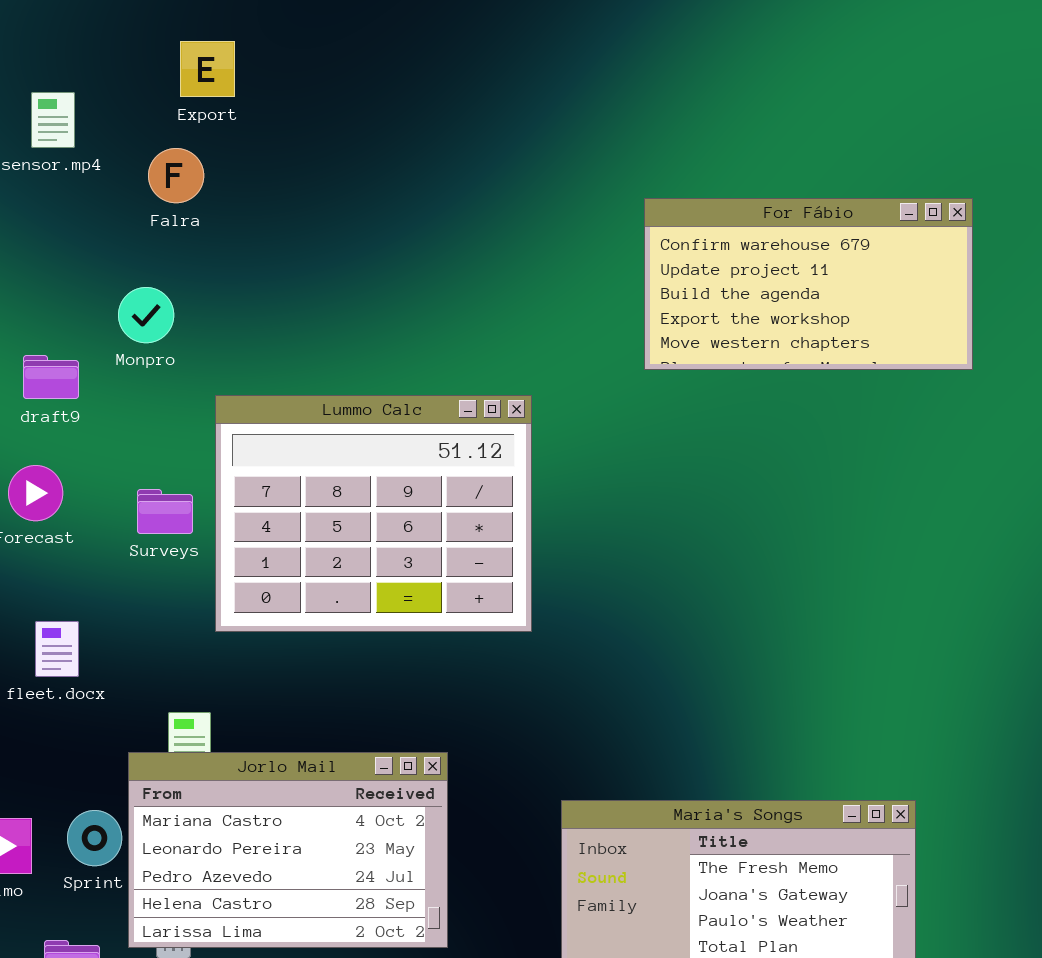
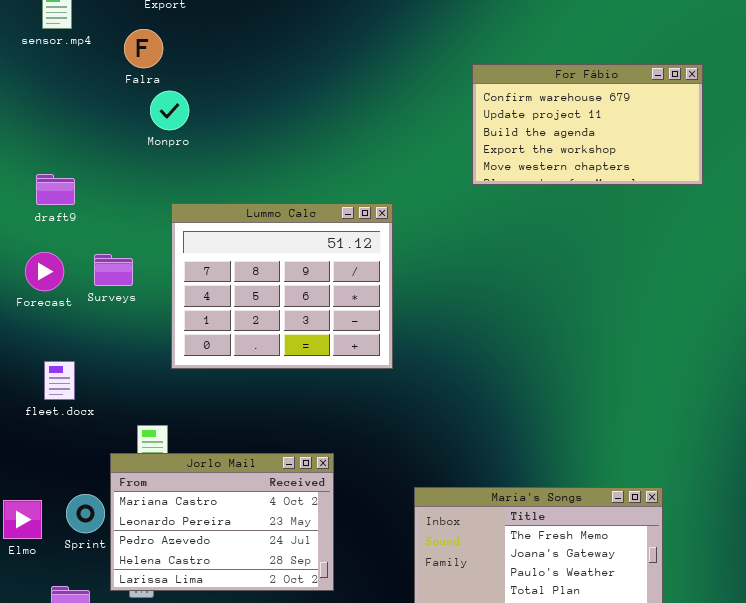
Monpro: [118,287,174,343] -> [150,91,189,130], moved
Surveys: [137,489,193,534] -> [94,254,133,286], moved

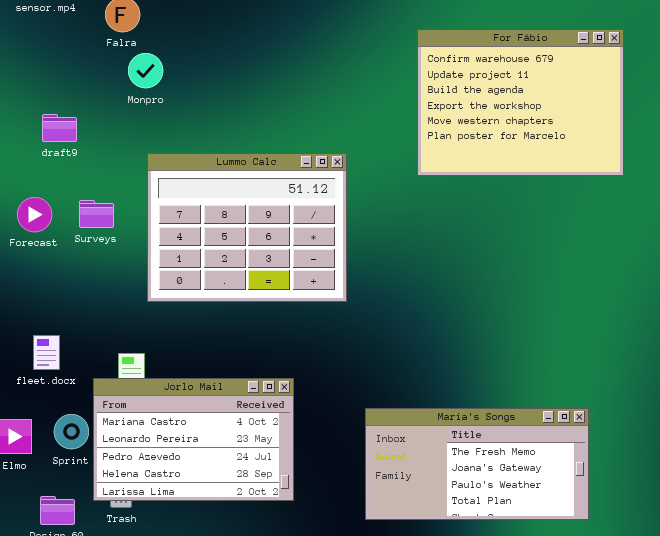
For Fábio: [472,64,703,185] -> [417,29,624,176], resized
draft9: [36,174,75,205] -> [42,114,77,142], moved
fleet.docx: [44,361,75,400] -> [33,335,60,370], moved

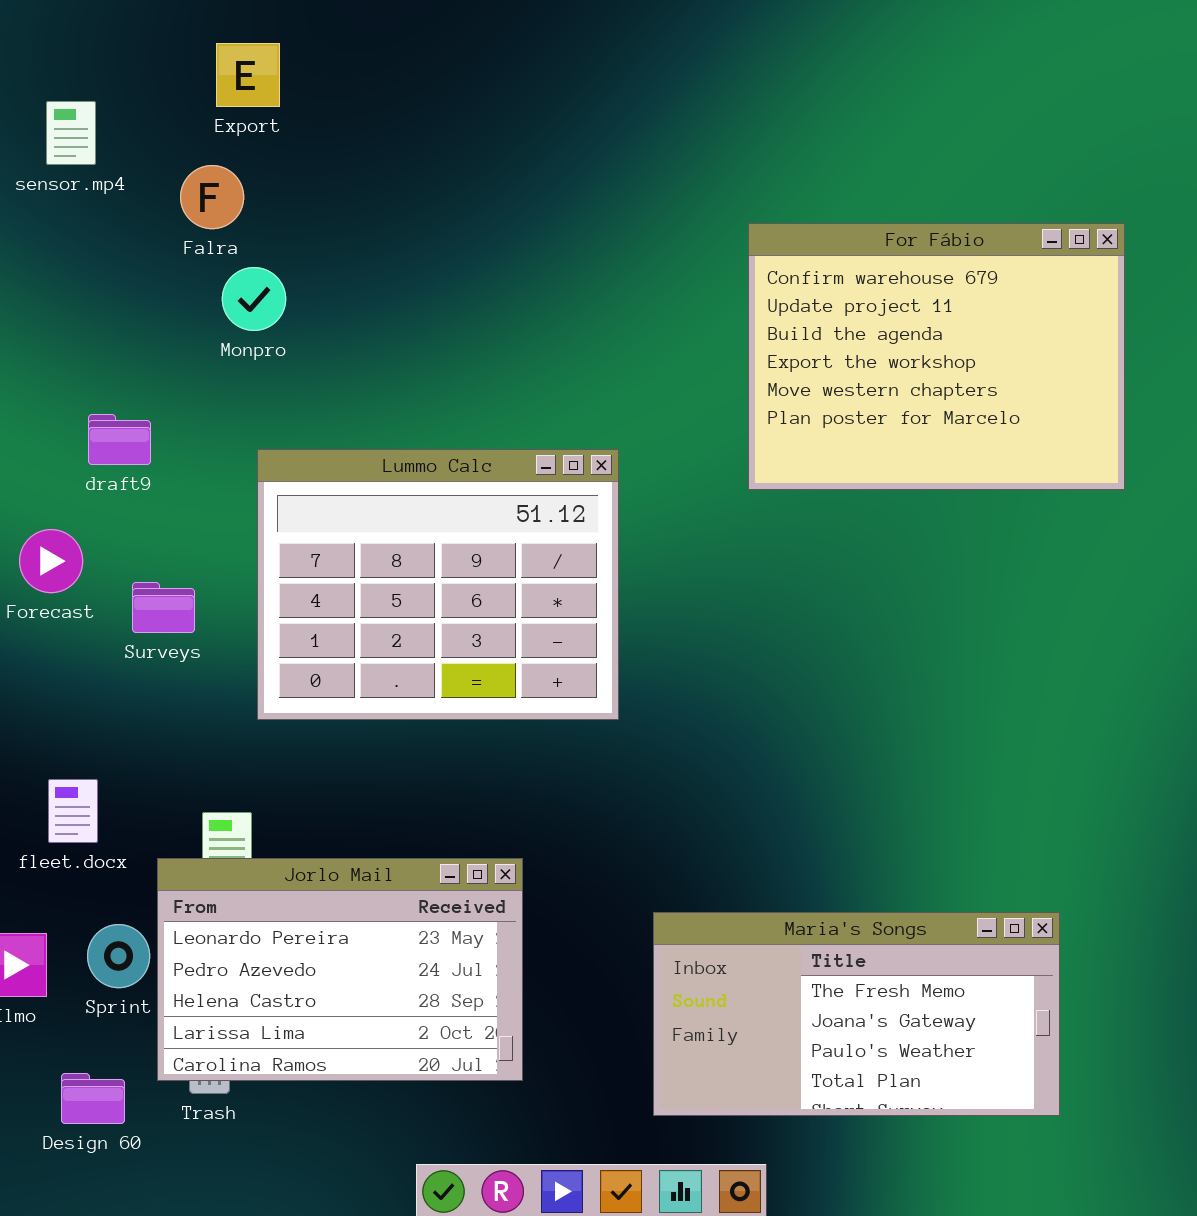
draft9: [42,114,77,142] -> [88,414,151,465], moved
Surveys: [79,200,114,228] -> [132,582,195,633], moved
Jorlo Mail: [93,378,294,501] -> [157,858,523,1081], scrolled down 1 row

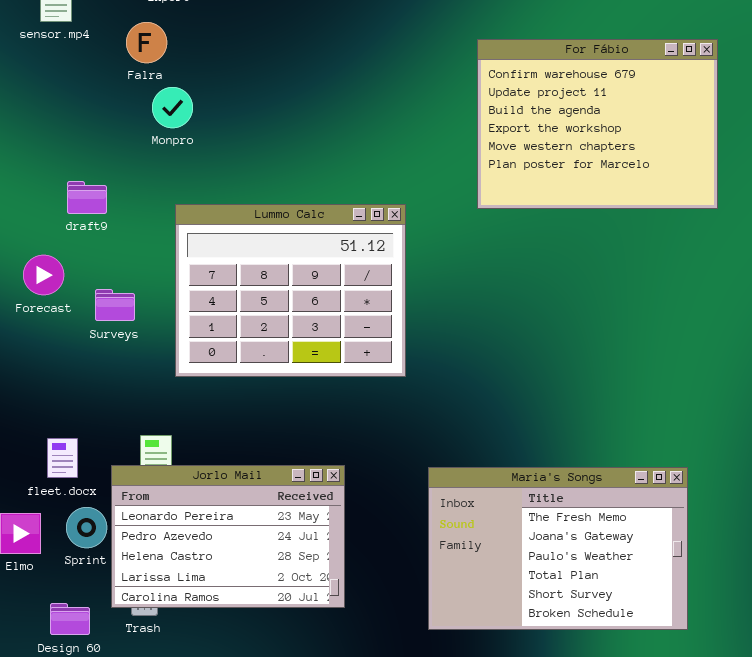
For Fábio: [748,223,1125,490] -> [477,39,718,209], moved
fleet.docx: [48,779,98,843] -> [47,438,78,478], moved
Maria's Songs: [653,912,1060,1116] -> [428,467,688,630], resized

